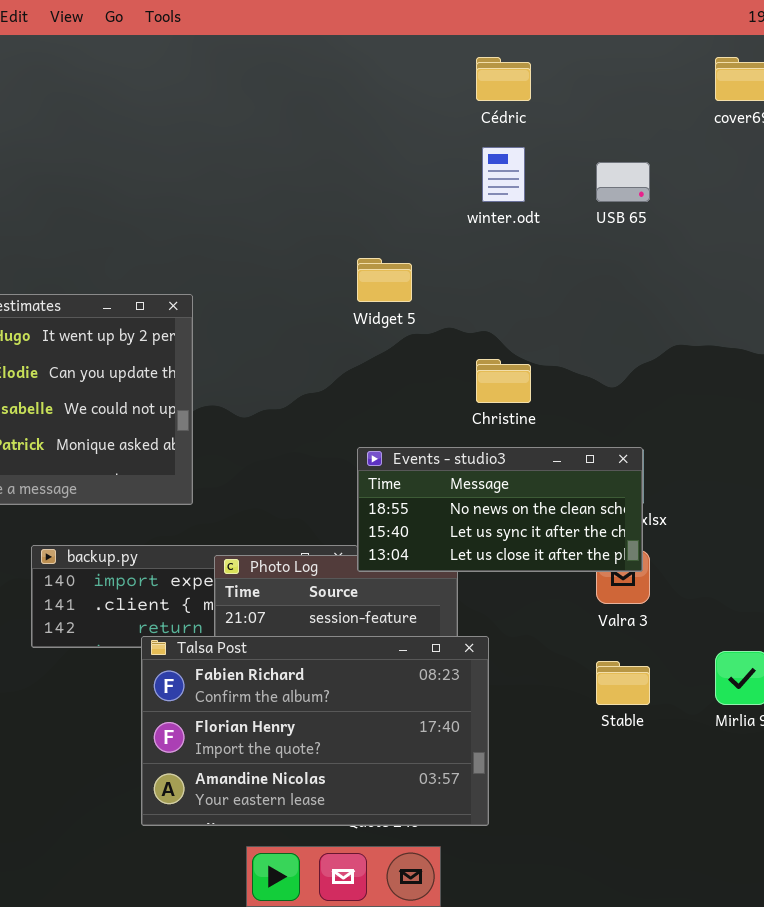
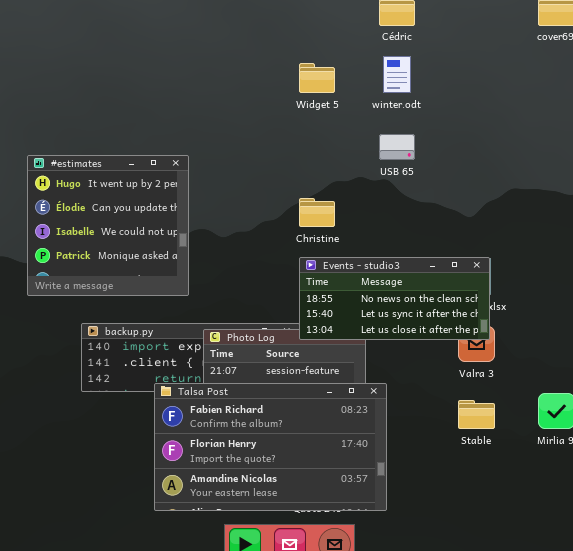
USB 65: [596,162,650,202] -> [379,134,415,160], moved
Widget 5: [357,258,412,302] -> [299,63,335,93], moved
Christine: [476,359,531,403] -> [299,198,335,227], moved

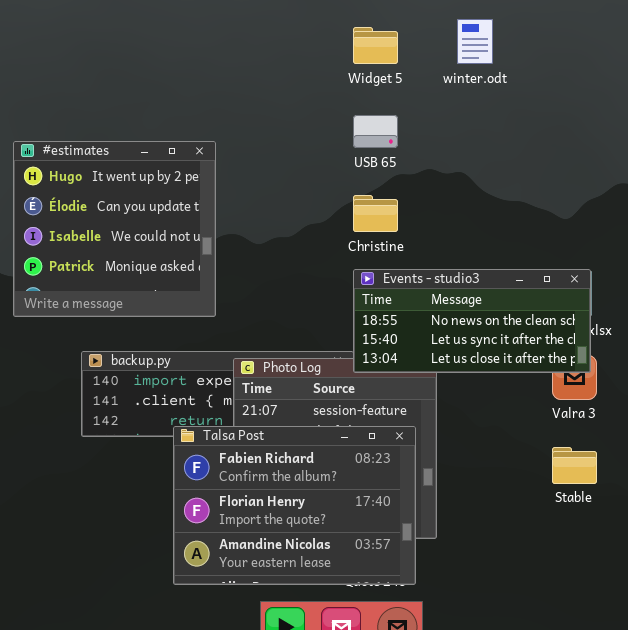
USB 65: [379,134,415,160] -> [353,115,398,148], moved
Talsa Post: [154,383,387,511] -> [173,426,416,585], resized

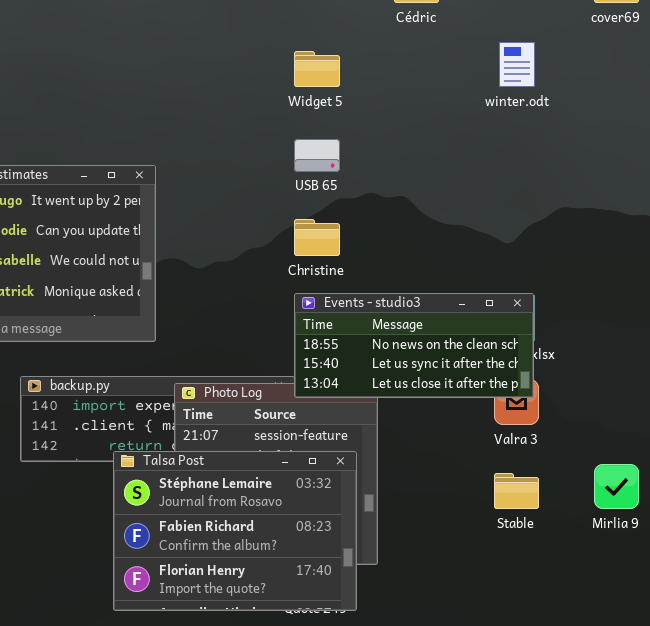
winter.odt: [457,19,493,64] -> [499,42,535,87], moved
Talsa Post: [173,426,416,585] -> [113,451,357,611], scrolled up 1 row

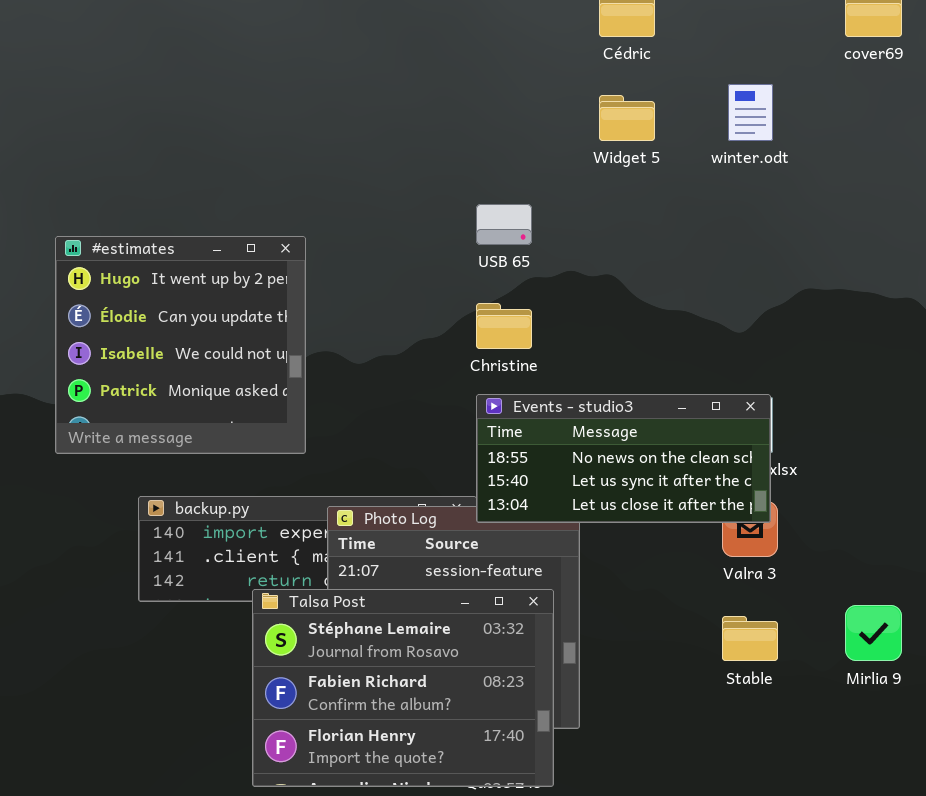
Widget 5: [294,51,340,87] -> [599,95,655,141], moved

